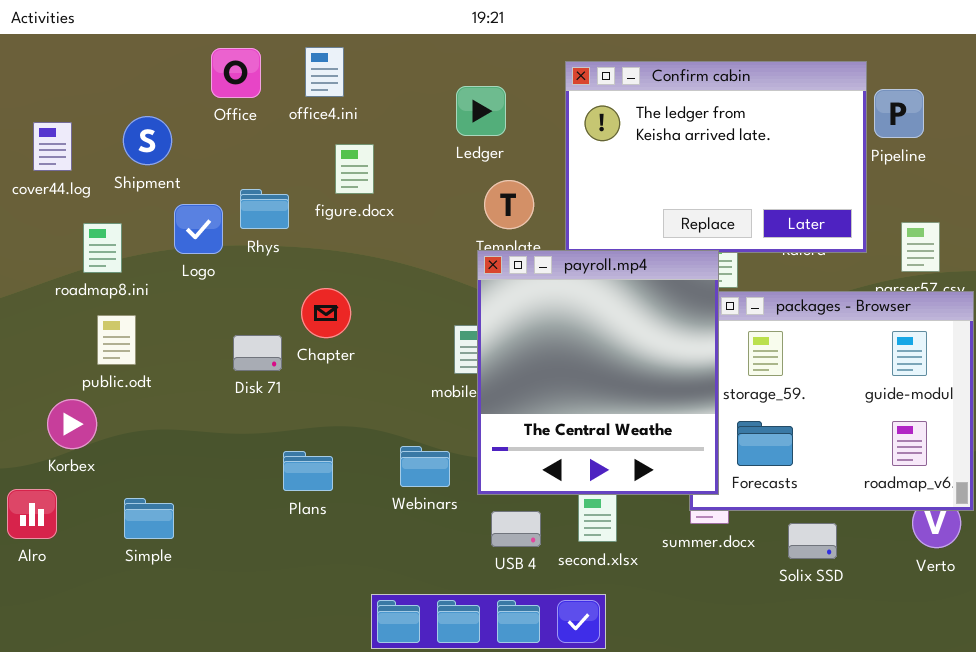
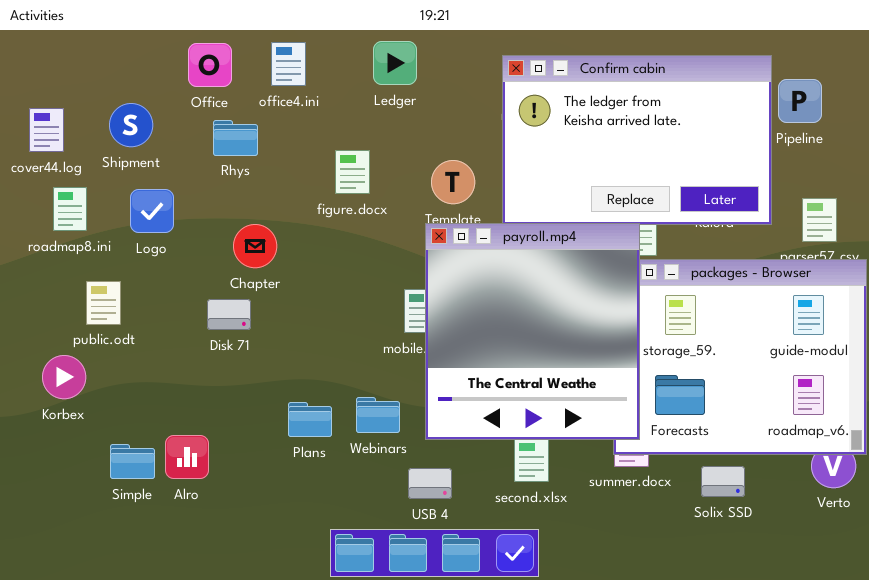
Ledger: [456,86,506,136] -> [373,41,417,85], moved
figure.docx: [335,144,374,194] -> [335,150,370,194], moved
Rhys: [240,189,289,229] -> [213,120,258,156], moved
Logo: [174,204,223,254] -> [130,189,174,233], moved
roadmap8.ini: [83,223,122,273] -> [53,187,87,231], moved
Chapter: [301,288,351,338] -> [233,224,277,268], moved
Plans: [283,451,333,491] -> [288,402,332,437], moved
Alro: [7,489,57,539] -> [165,435,209,479], moved
USB 4: [491,511,541,547] -> [408,468,452,499], moved

